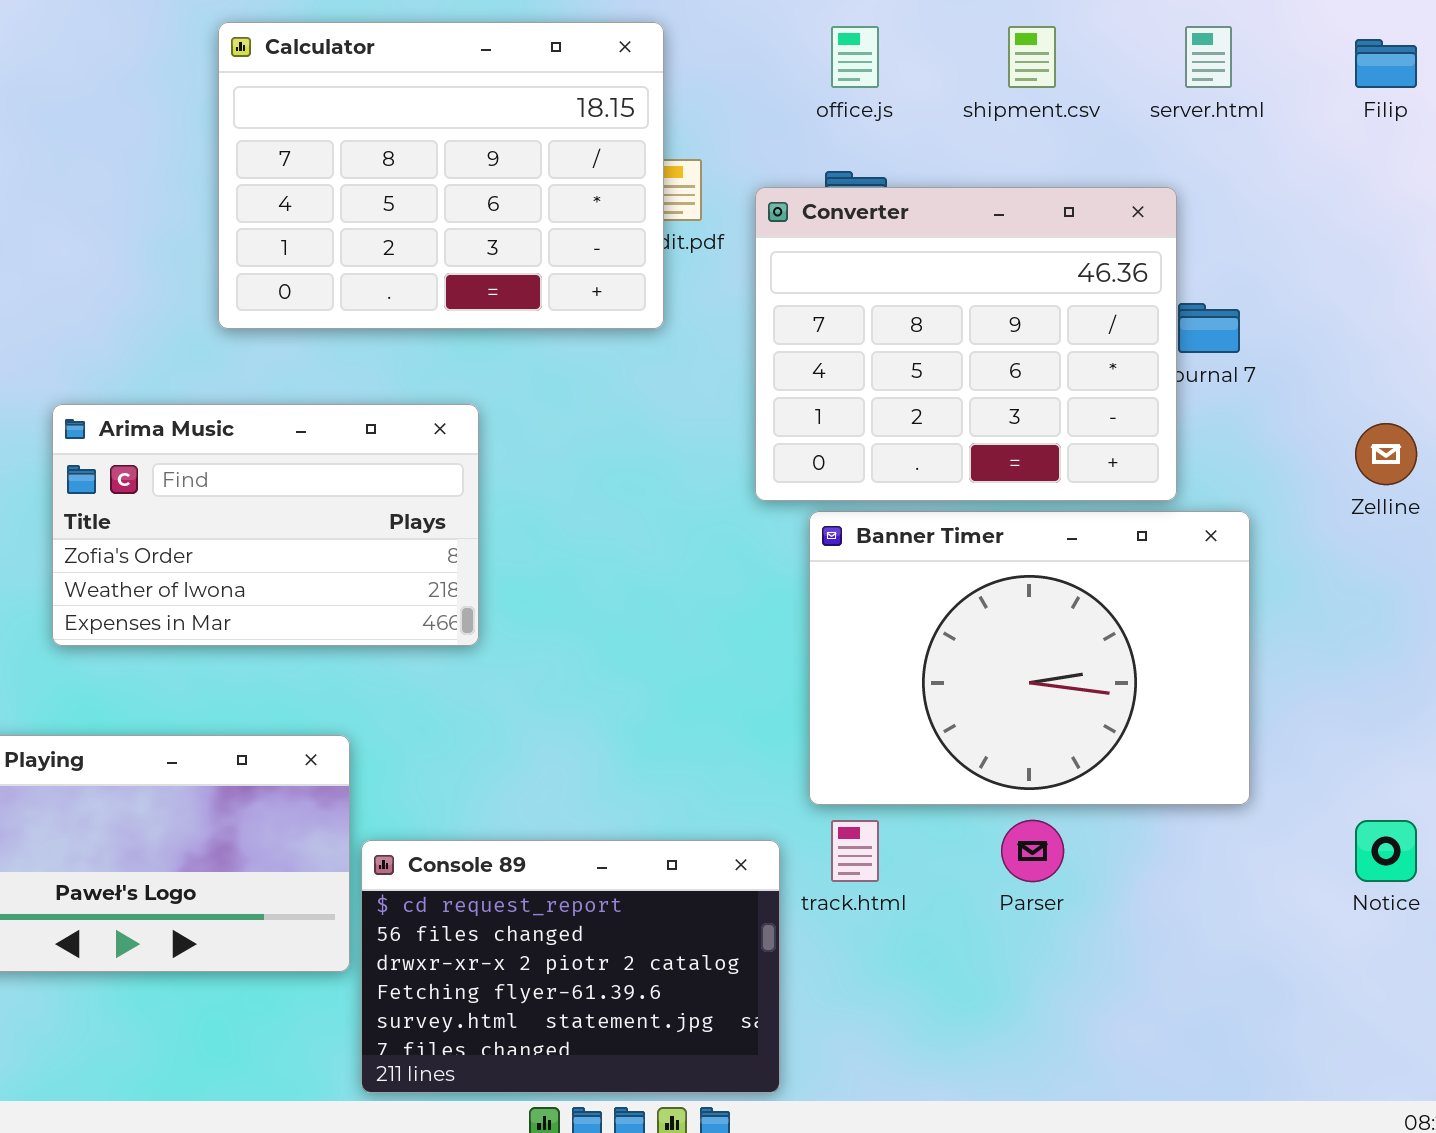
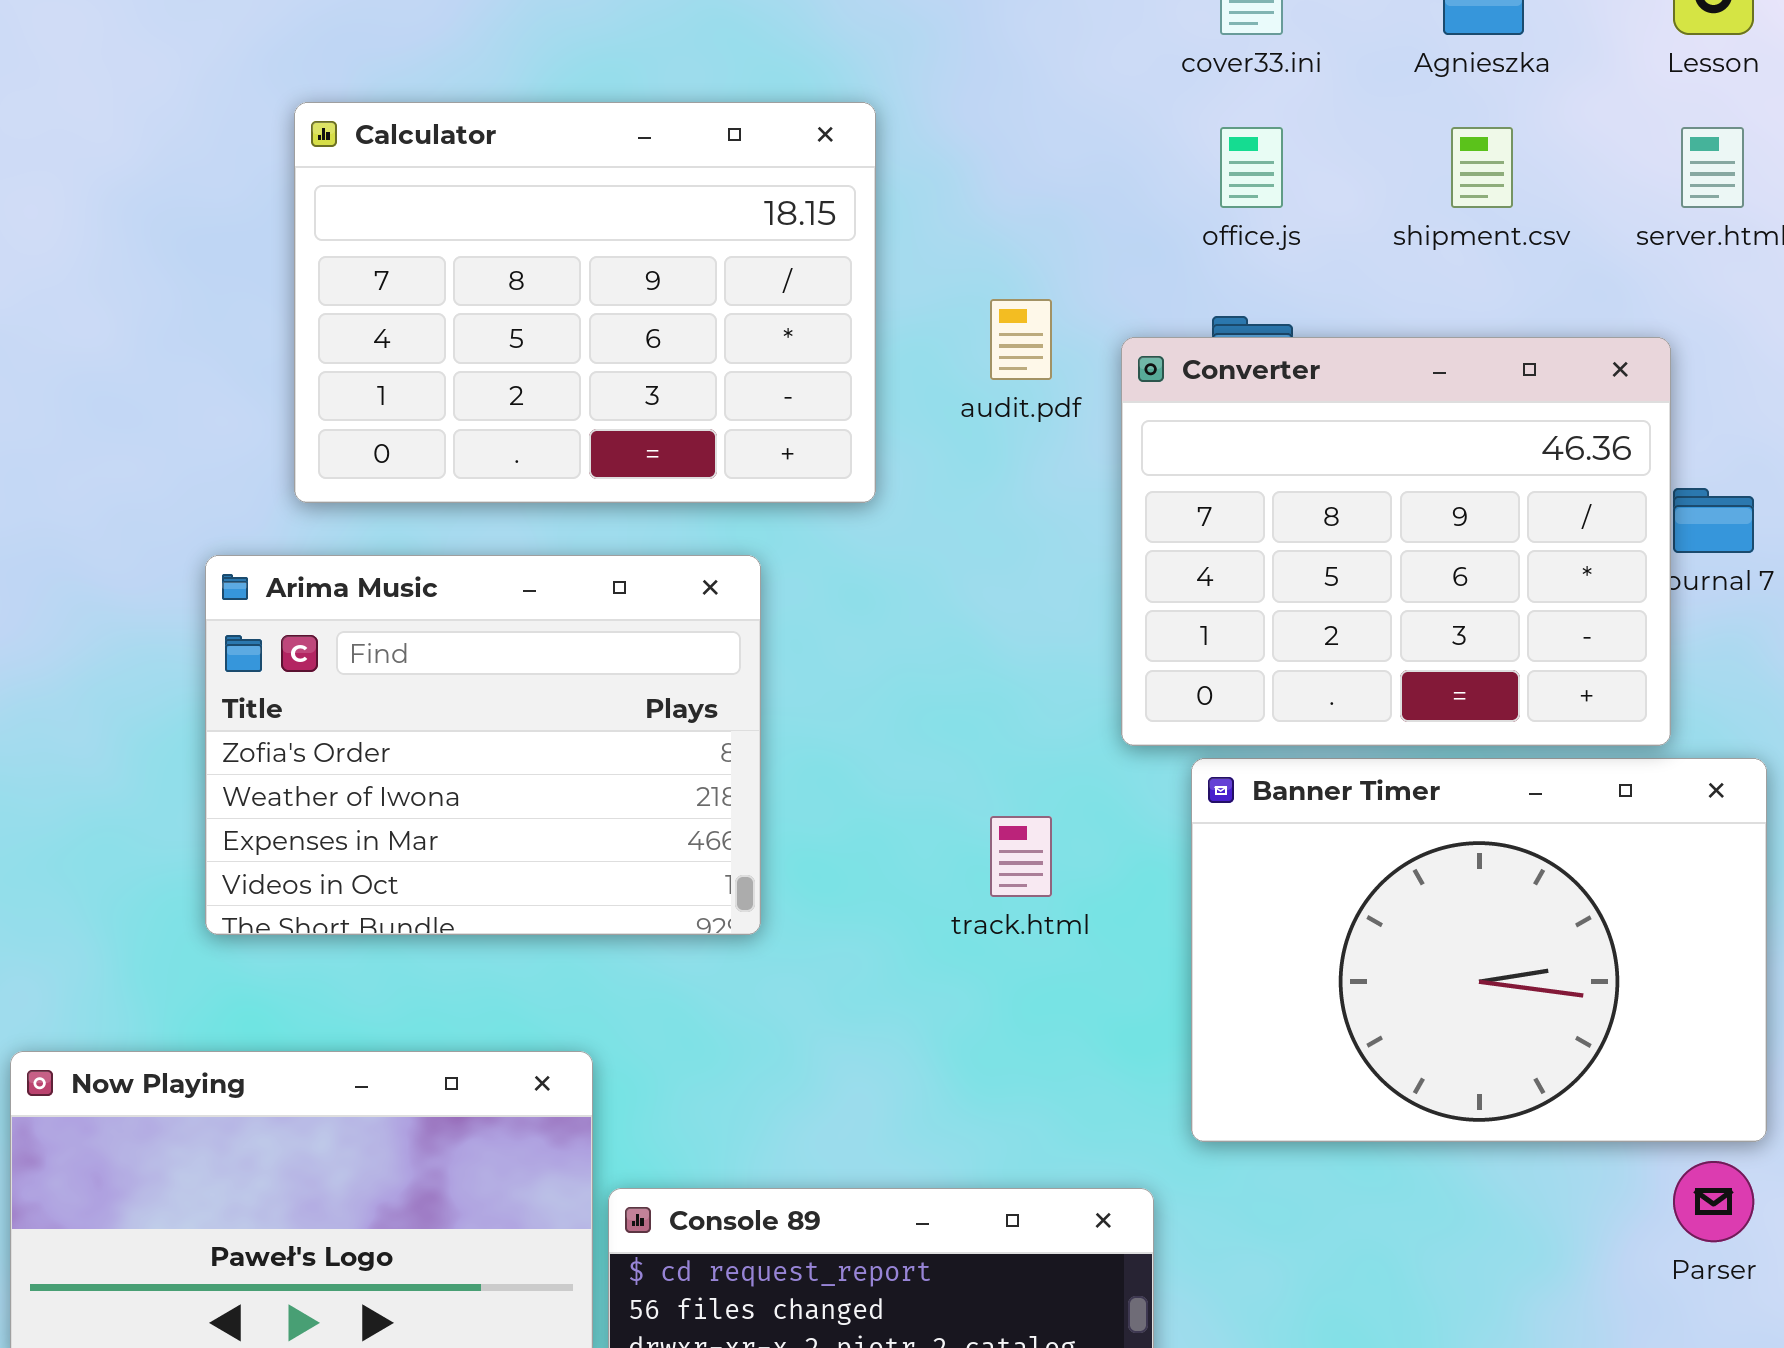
Calculator: [218,22,664,329] -> [294,102,876,503], moved
Arima Music: [52,404,479,646] -> [205,555,761,935], resized
track.html: [831,820,879,882] -> [990,816,1052,897], moved
Parser: [1001,820,1064,882] -> [1673,1161,1754,1242], moved

